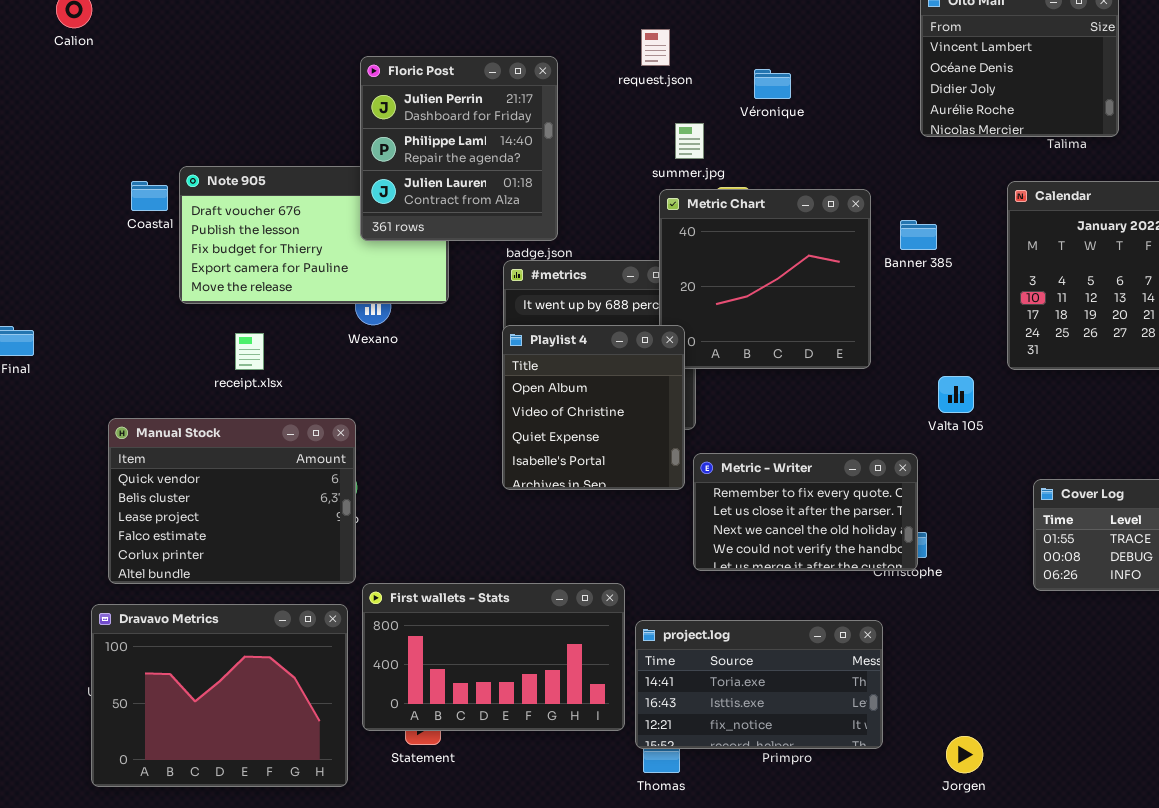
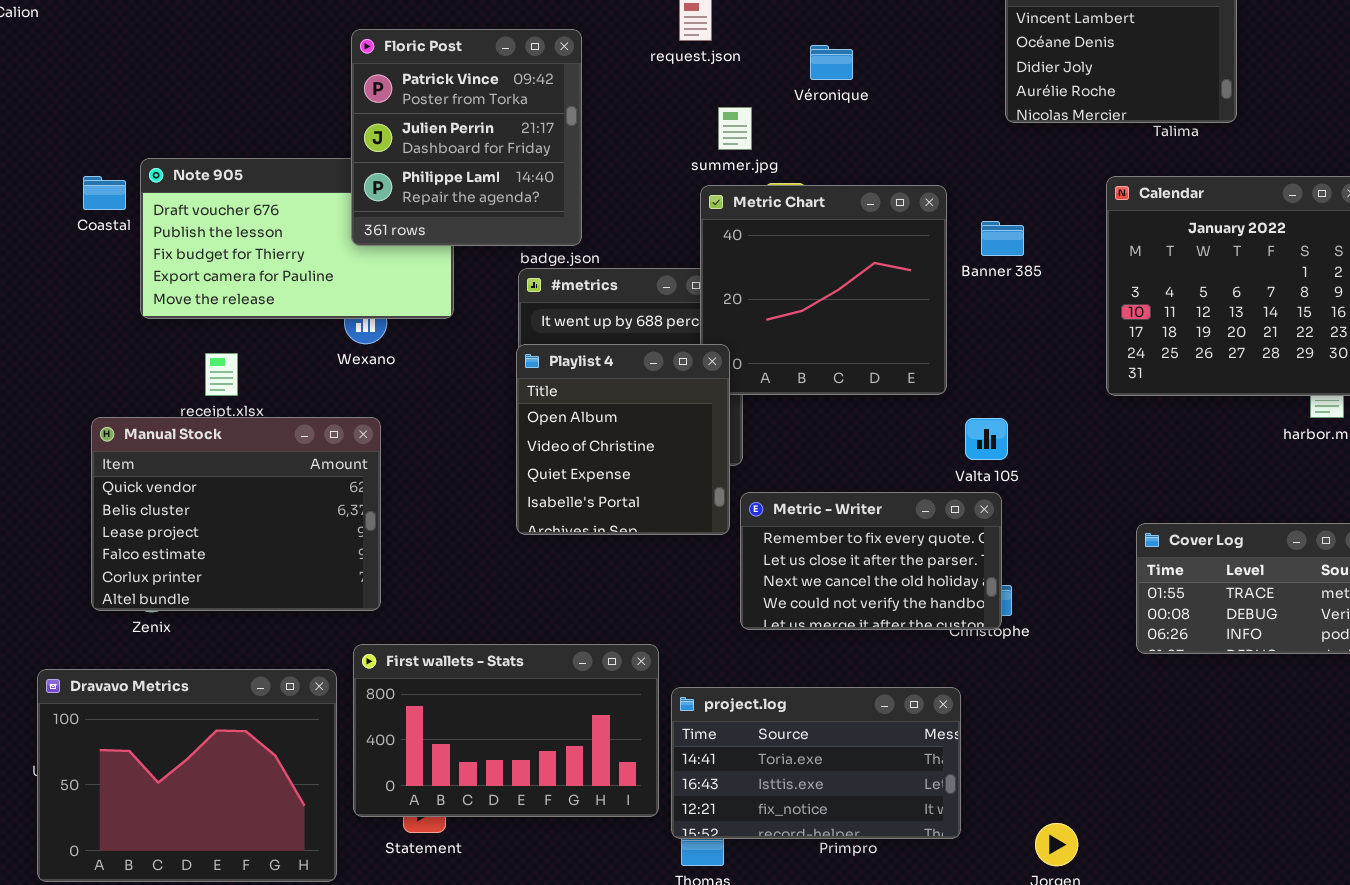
Floric Post: [360,56,558,241] -> [351,29,582,246], scrolled up 1 row
Valta 105: [938,376,974,413] -> [965,418,1008,460], moved
Manual Stock: [108,418,356,584] -> [91,417,381,611], moved

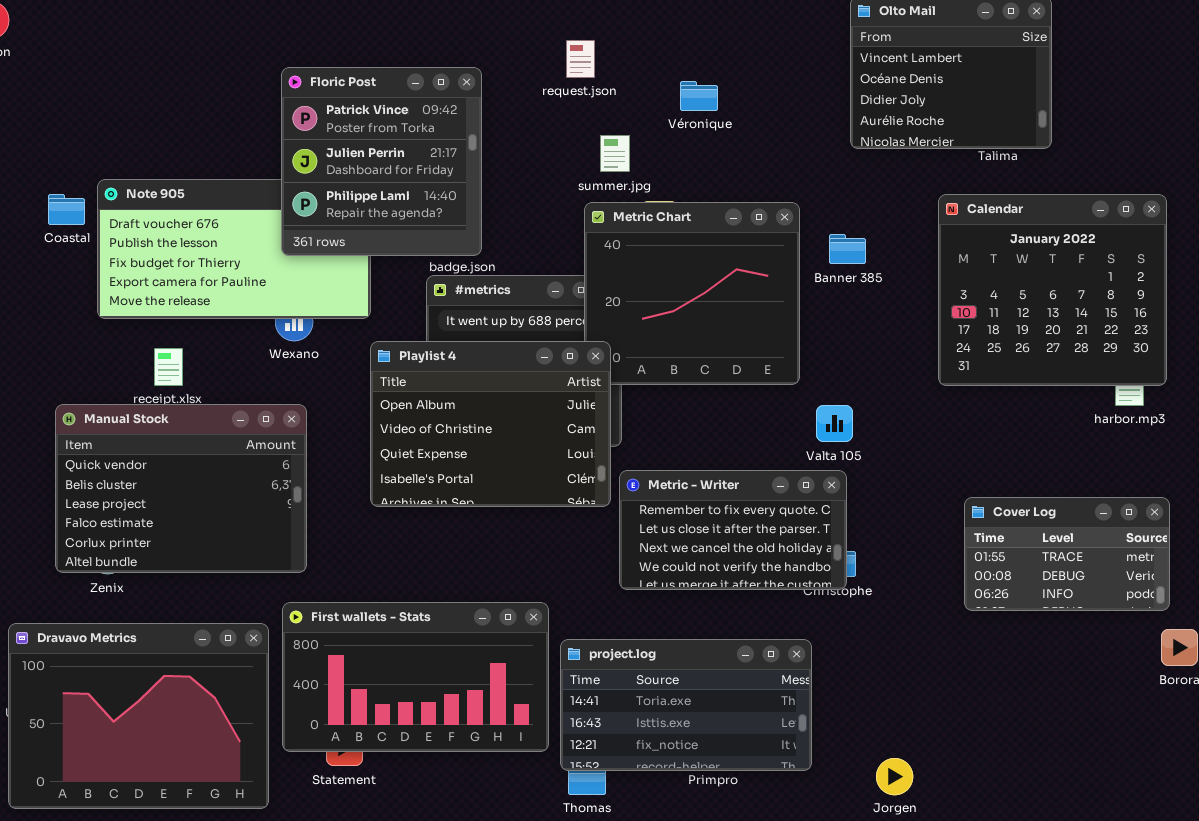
Playlist 4: [516,344,730,535] -> [370,341,611,507], resized

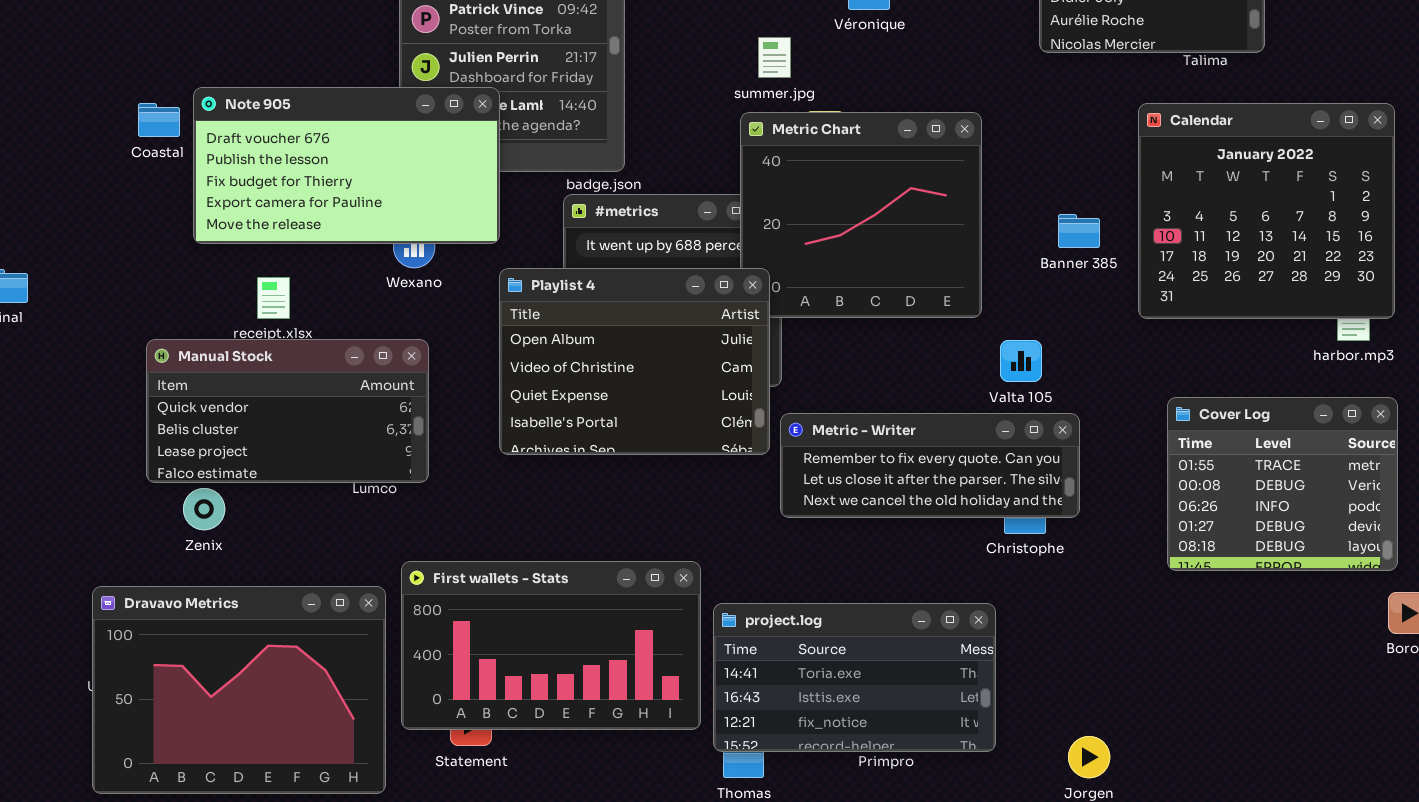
Note 905: [97,179,371,319] -> [193,87,500,244], raised
Banner 385: [829,234,866,264] -> [1058,214,1100,248], moved
Manual Stock: [55,404,307,573] -> [146,339,429,483], resized
Metric - Writer: [619,470,847,590] -> [780,413,1080,518], resized
Cover Log: [964,497,1170,611] -> [1167,397,1398,571], resized

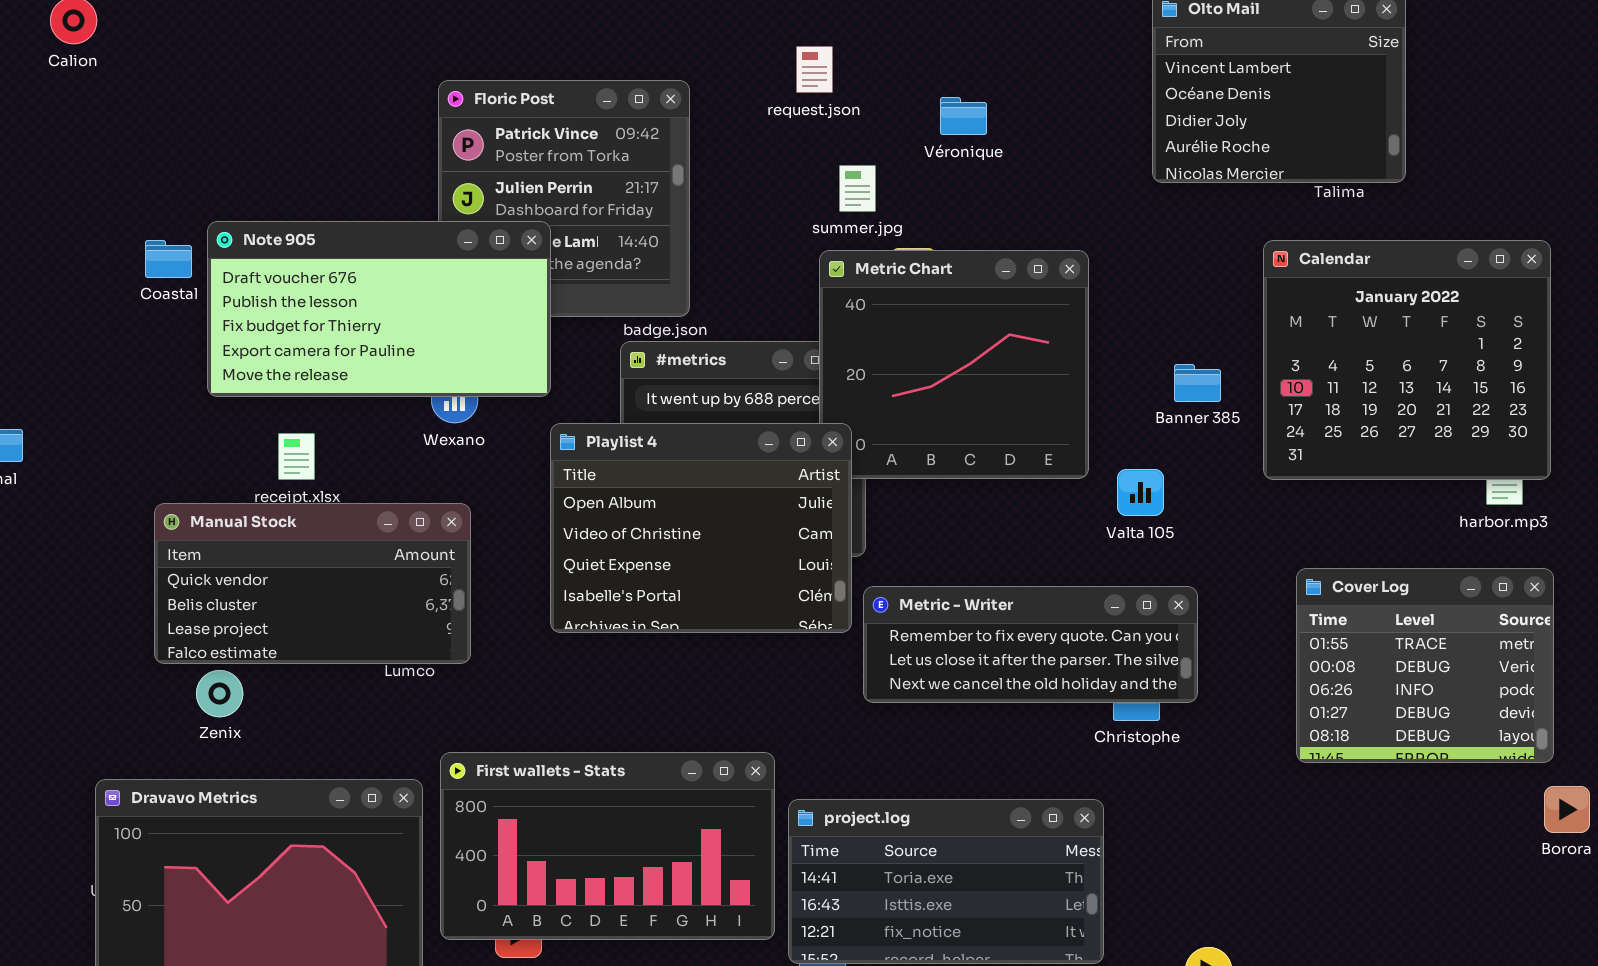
Valta 105: [1000,340,1042,382] -> [1117,469,1164,516], moved

